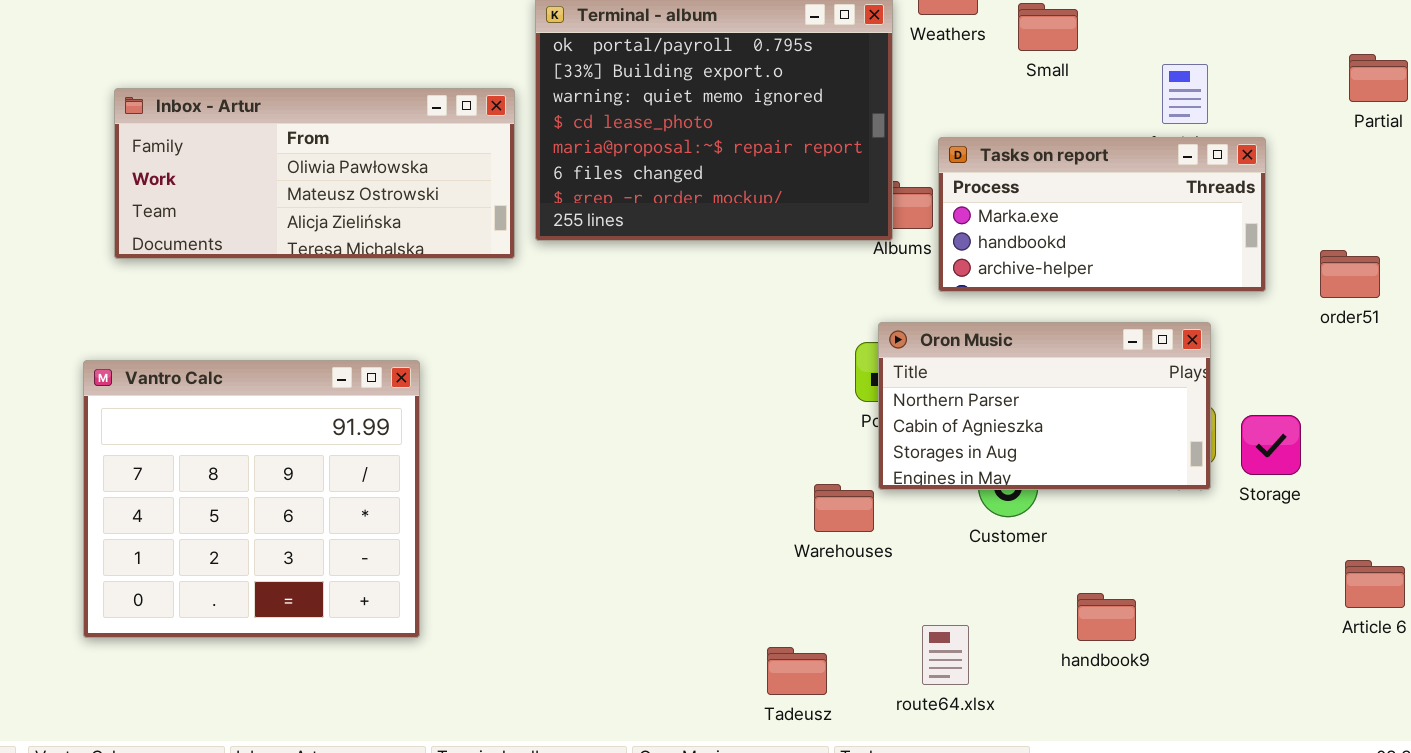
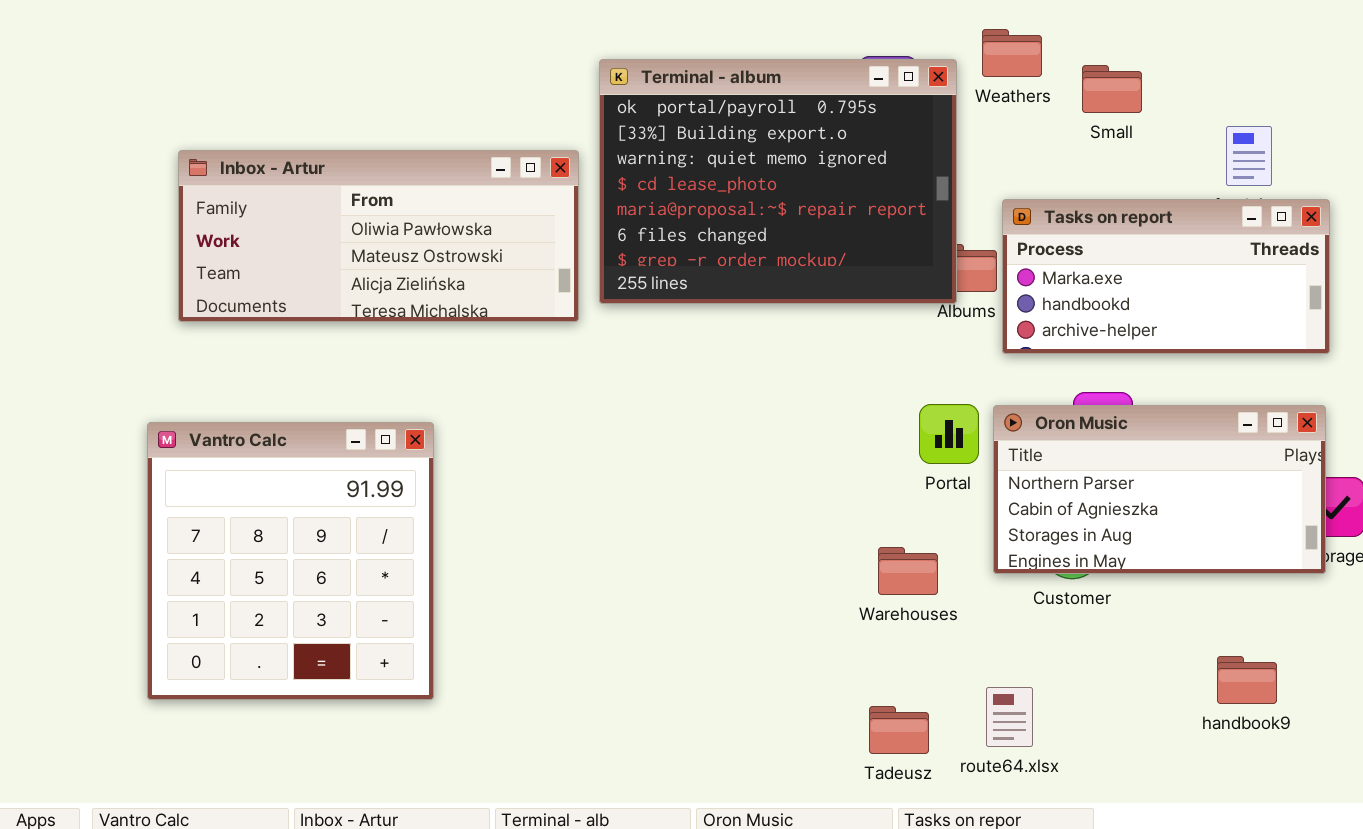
Oron Music: [878,322,1211,490] -> [993,405,1326,574], moved
Vantro Calc: [83,360,420,638] -> [147,422,434,700], resized
handbook9: [1077,593,1136,641] -> [1217,656,1277,704], moved
Tadeusz: [767,647,827,695] -> [869,706,929,754], moved

